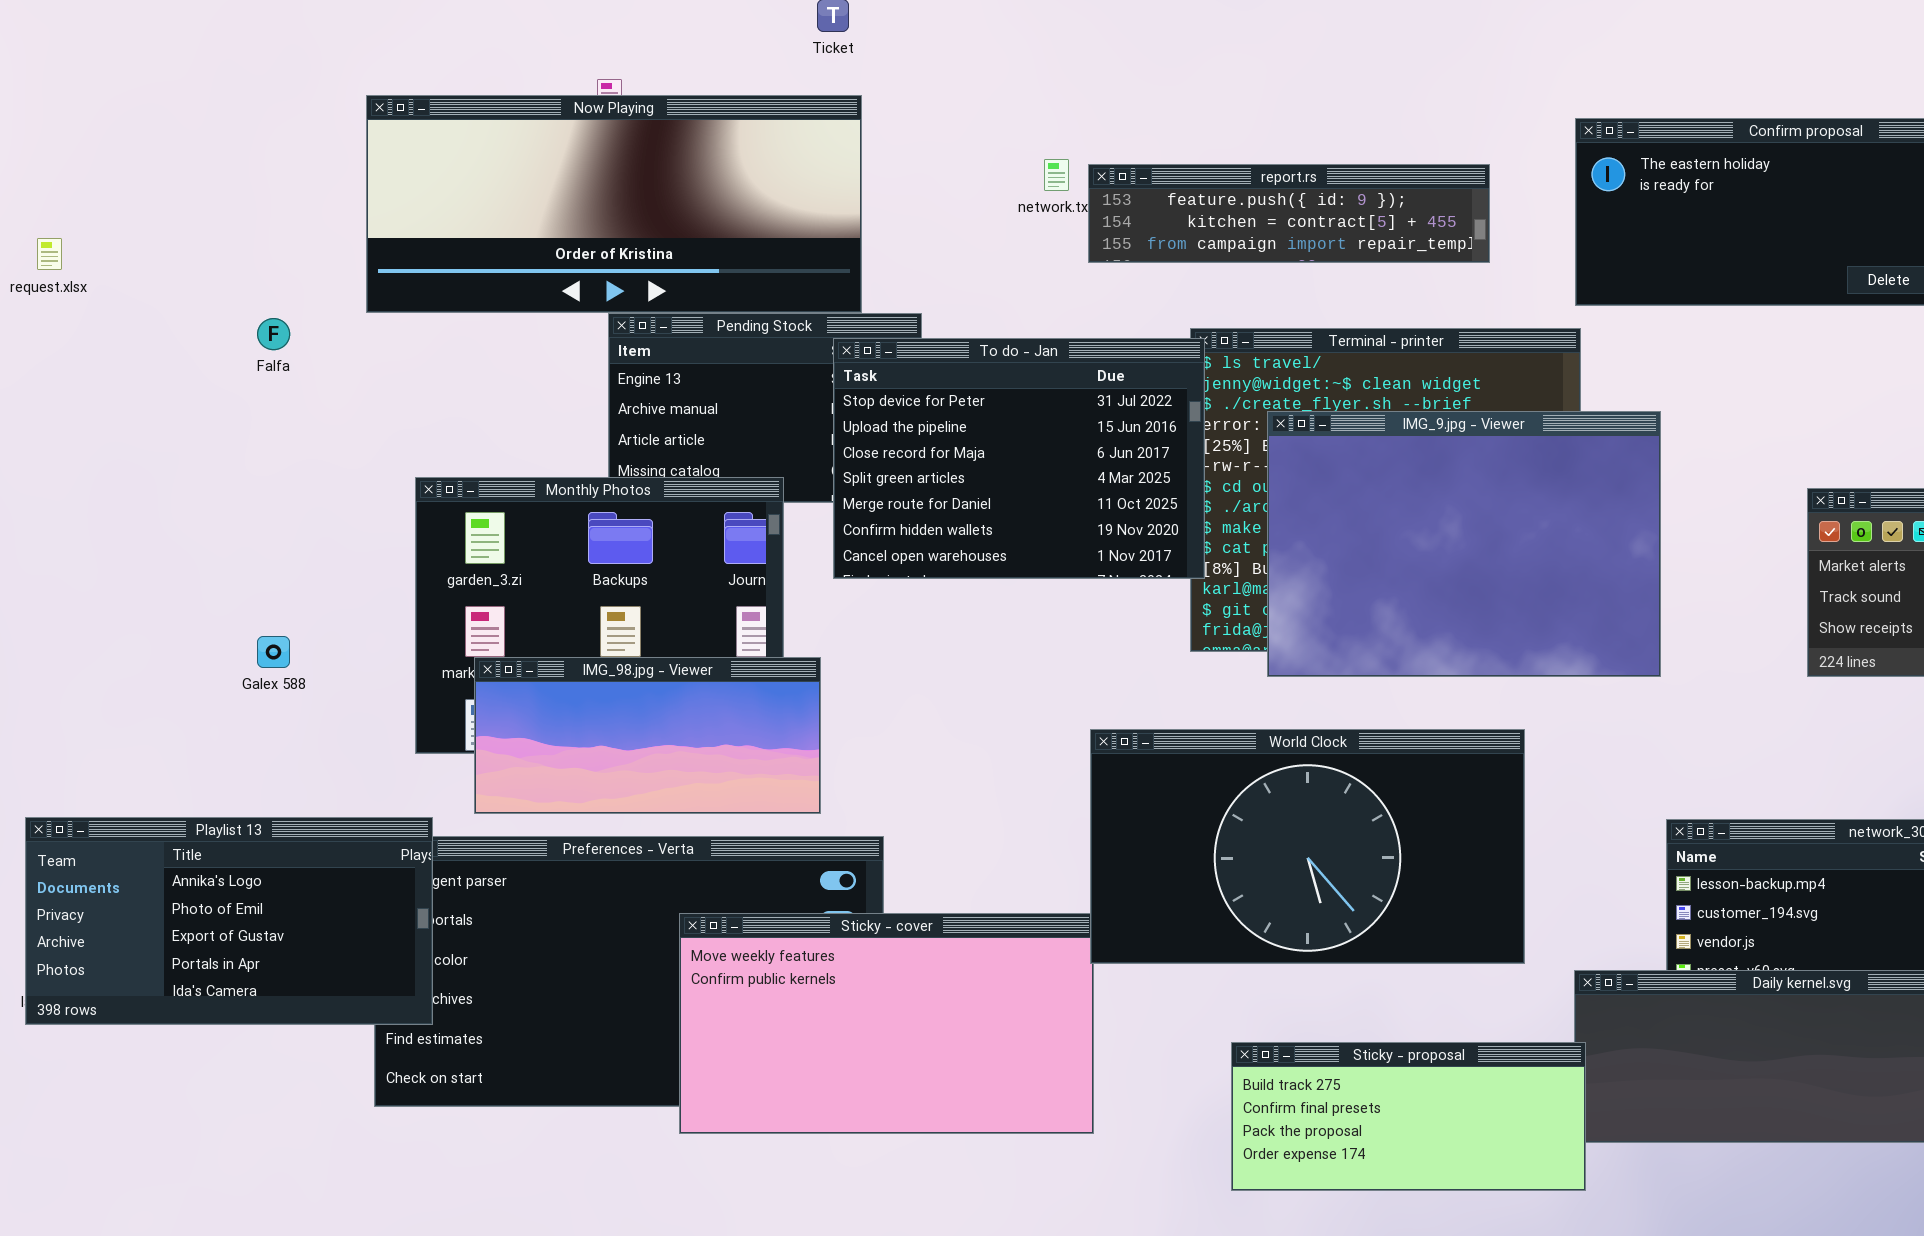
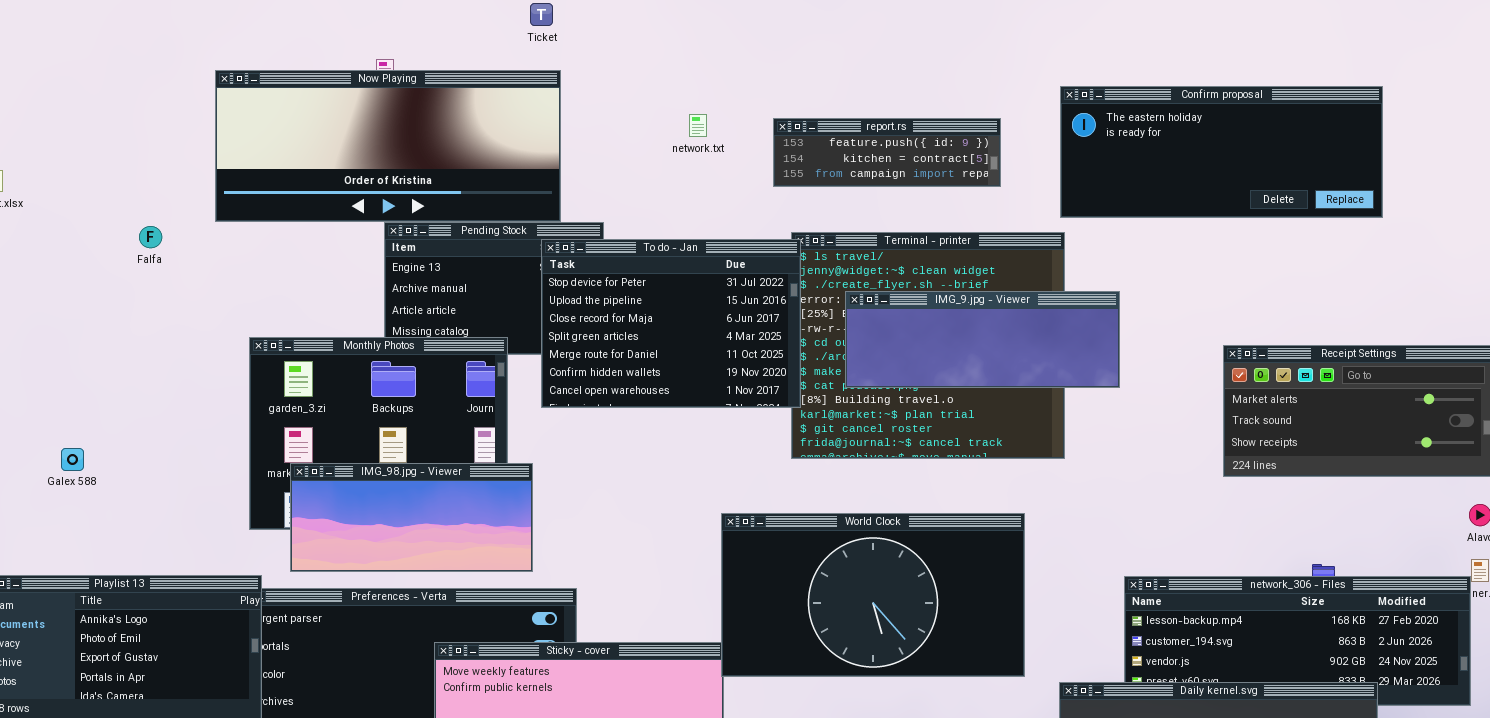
report.rs: [1088,164,1490,263] -> [773,118,1001,187], resized
IMG_9.jpg - Viewer: [1267,411,1661,677] -> [845,291,1120,388], resized
Galex 588: [257,636,290,668] -> [61,448,84,471], moved

